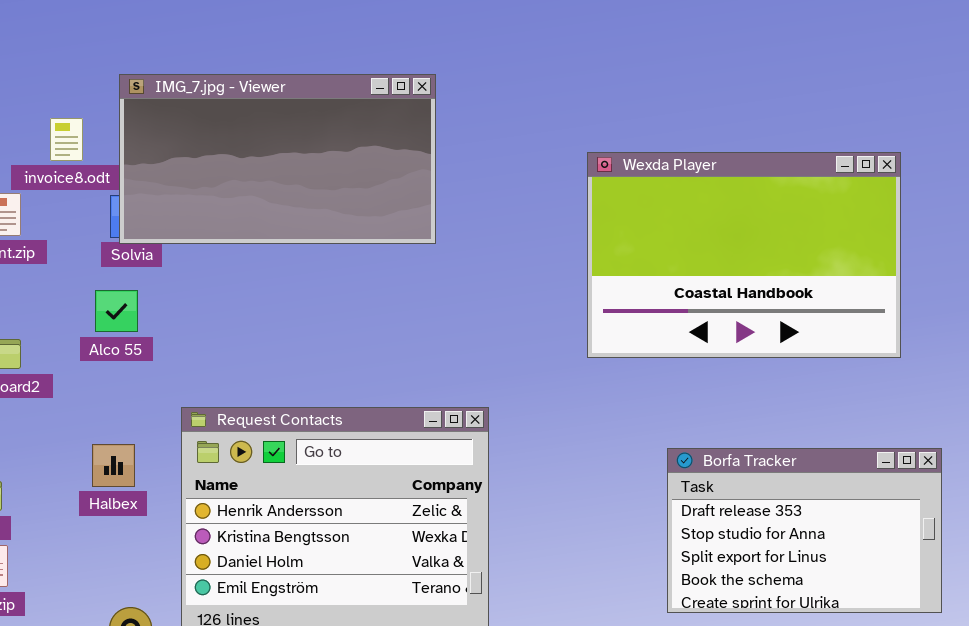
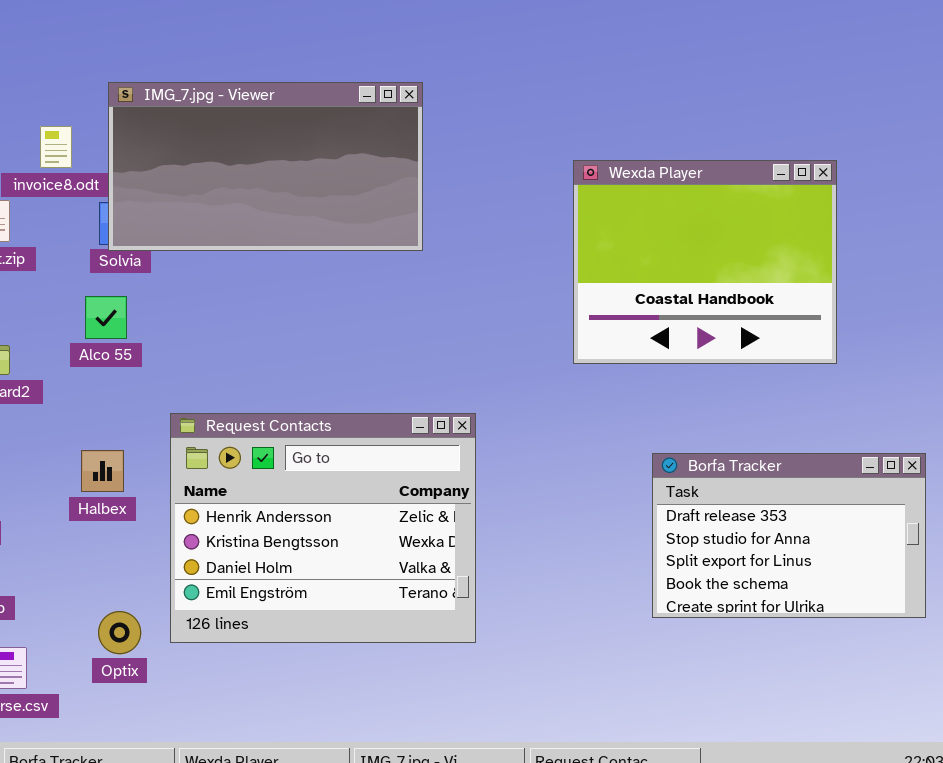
Wexda Player: [587,152,901,358] -> [573,160,837,364], resized

